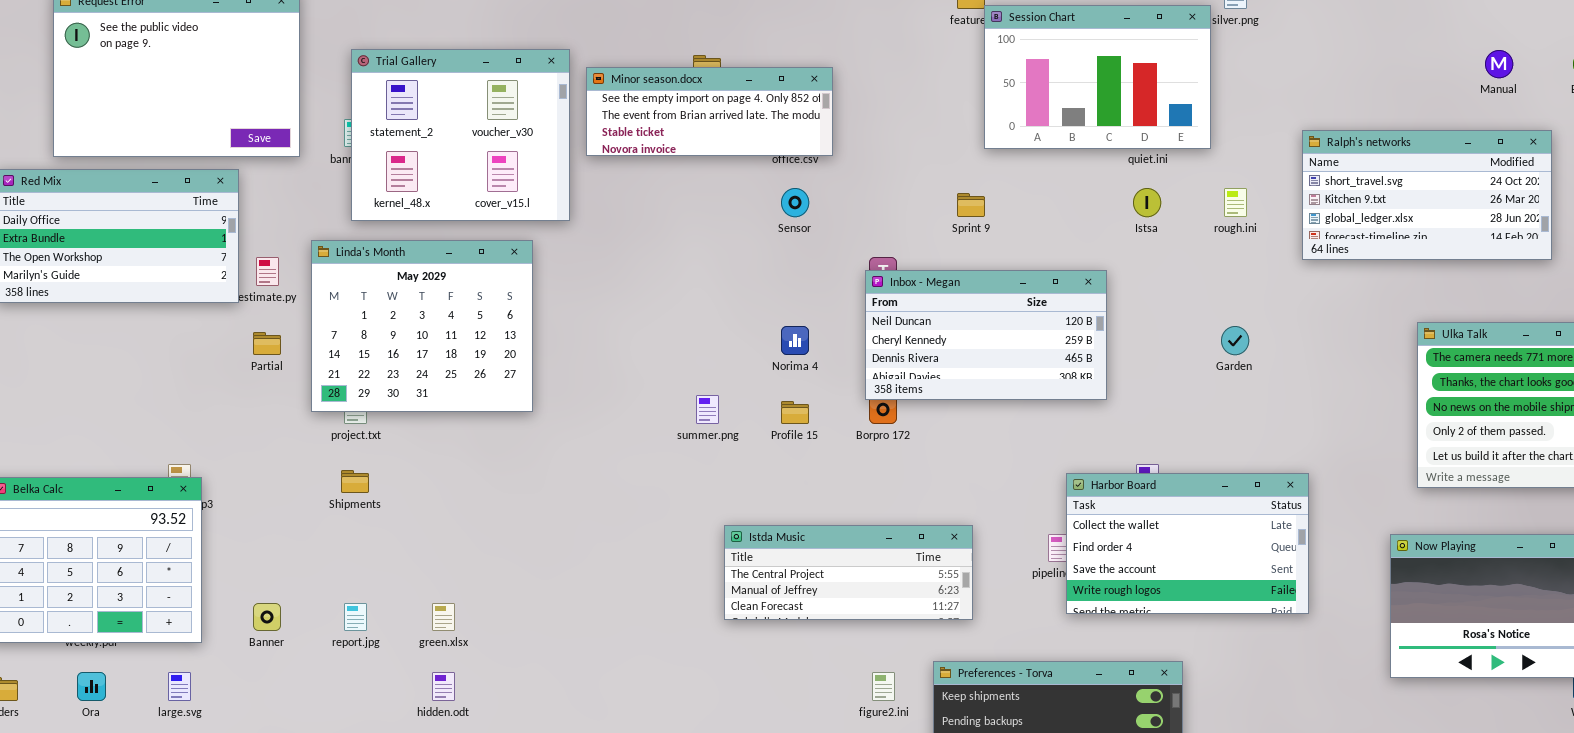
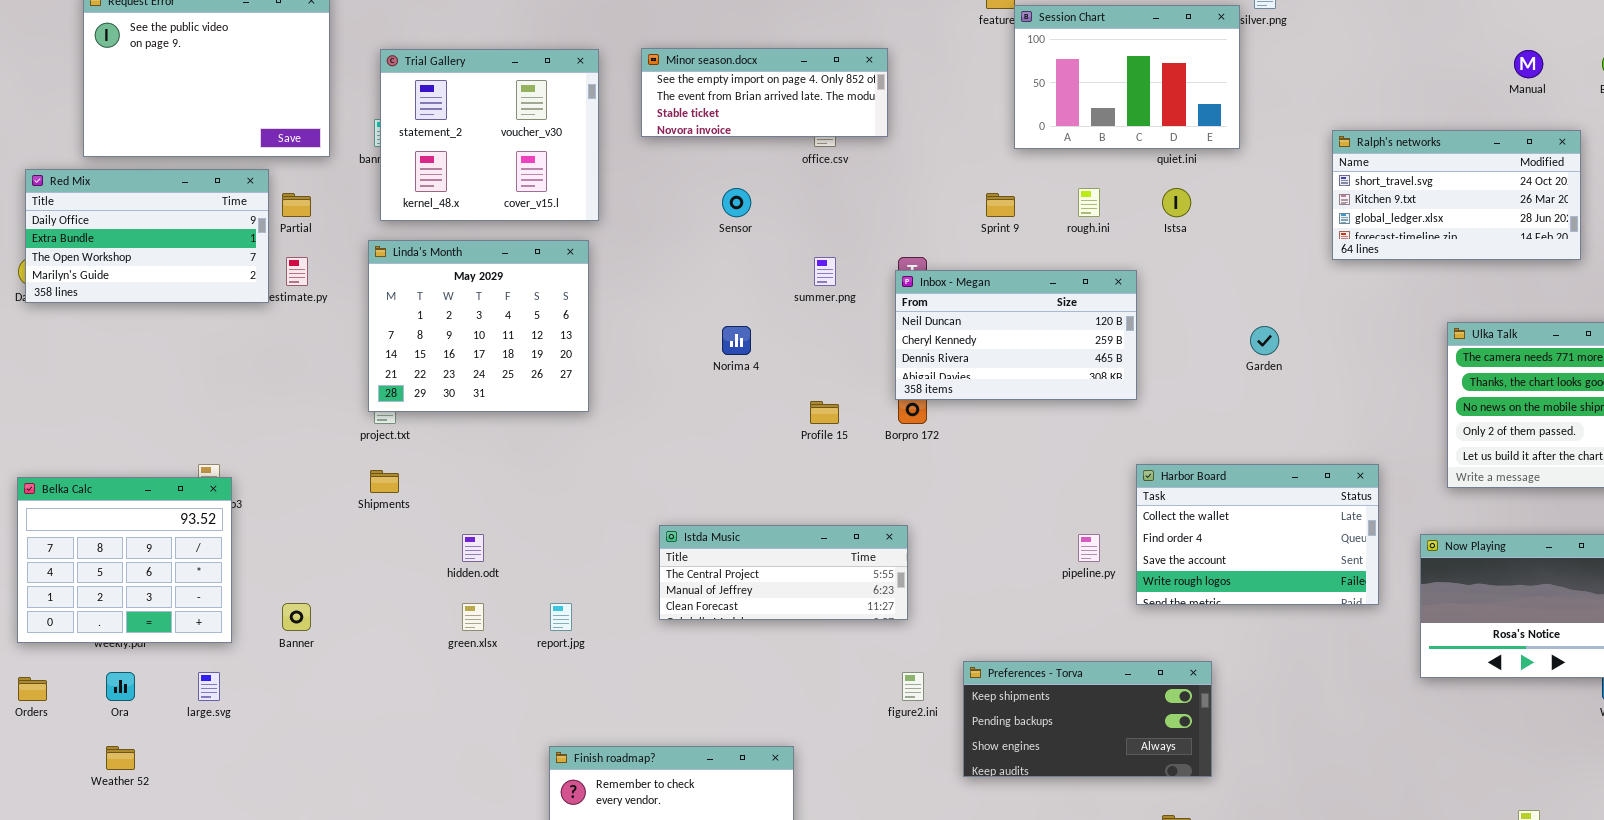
Minor season.docx: [586,67,833,156] -> [641,48,888,137], moved
Sensor: [781,188,809,217] -> [722,188,751,217], moved
rough.ini: [1224,188,1247,217] -> [1078,188,1100,217], moved
Linda's Month: [311,240,533,412] -> [368,240,589,412], moved
Norima 4: [781,326,809,355] -> [722,326,751,355], moved
Partial: [253,332,281,355] -> [282,193,311,217], moved
summer.png: [696,395,719,424] -> [814,257,836,286], moved
Harbor Board: [1066,473,1309,614] -> [1136,464,1379,605], moved
Istda Music: [724,525,973,620] -> [659,525,908,620], moved
report.jpg: [344,603,367,631] -> [550,603,572,631], moved
hidden.odt: [432,672,455,701] -> [462,534,484,562], moved

